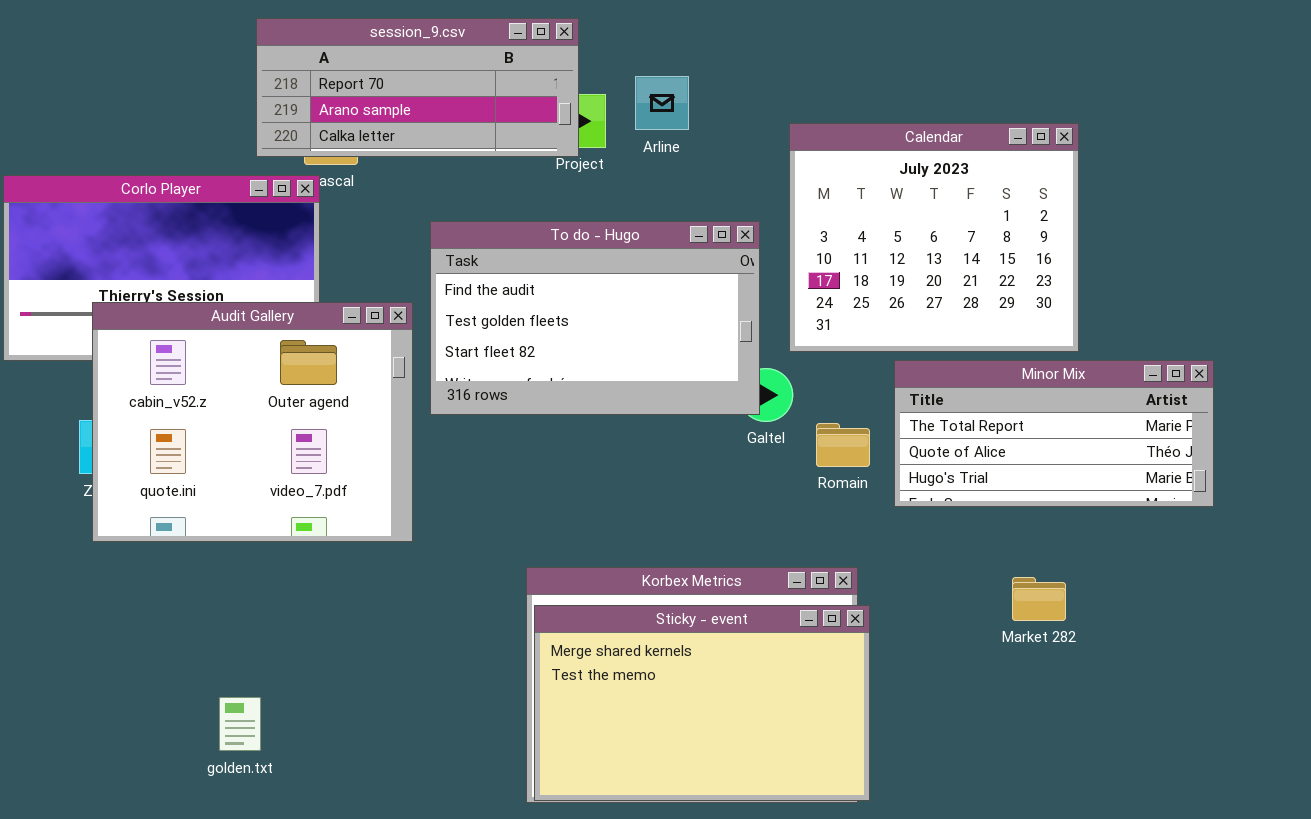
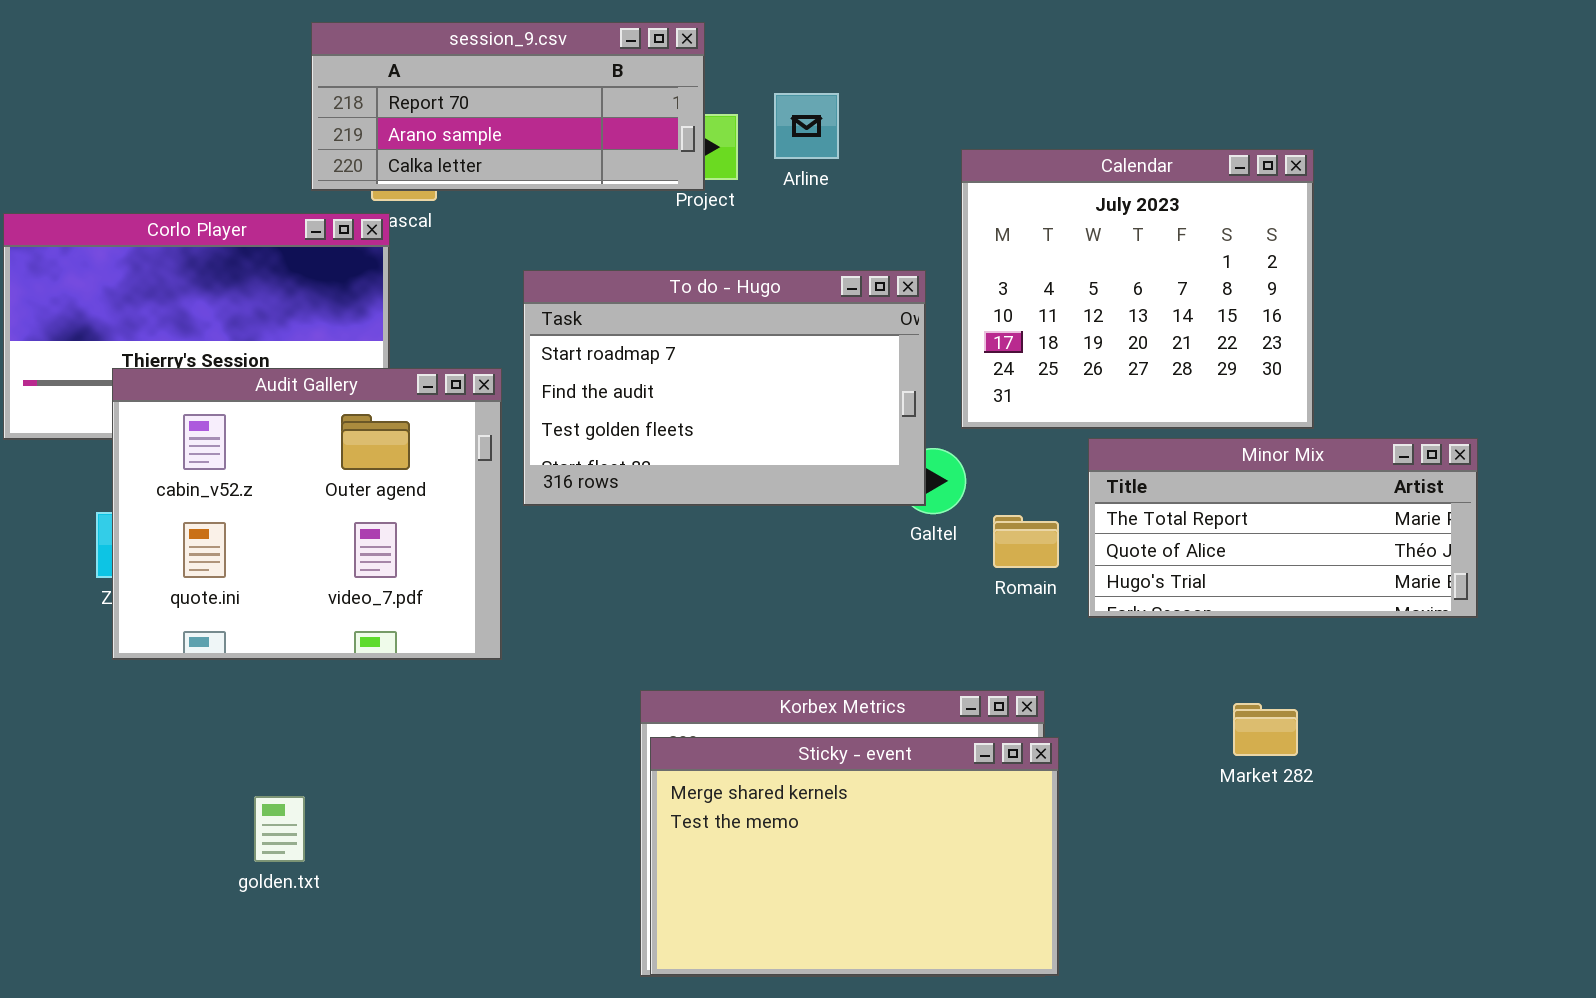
To do - Hugo: [430,221,760,415] -> [523,270,926,506], scrolled up 1 row
golden.txt: [219,697,261,751] -> [254,796,305,862], moved

